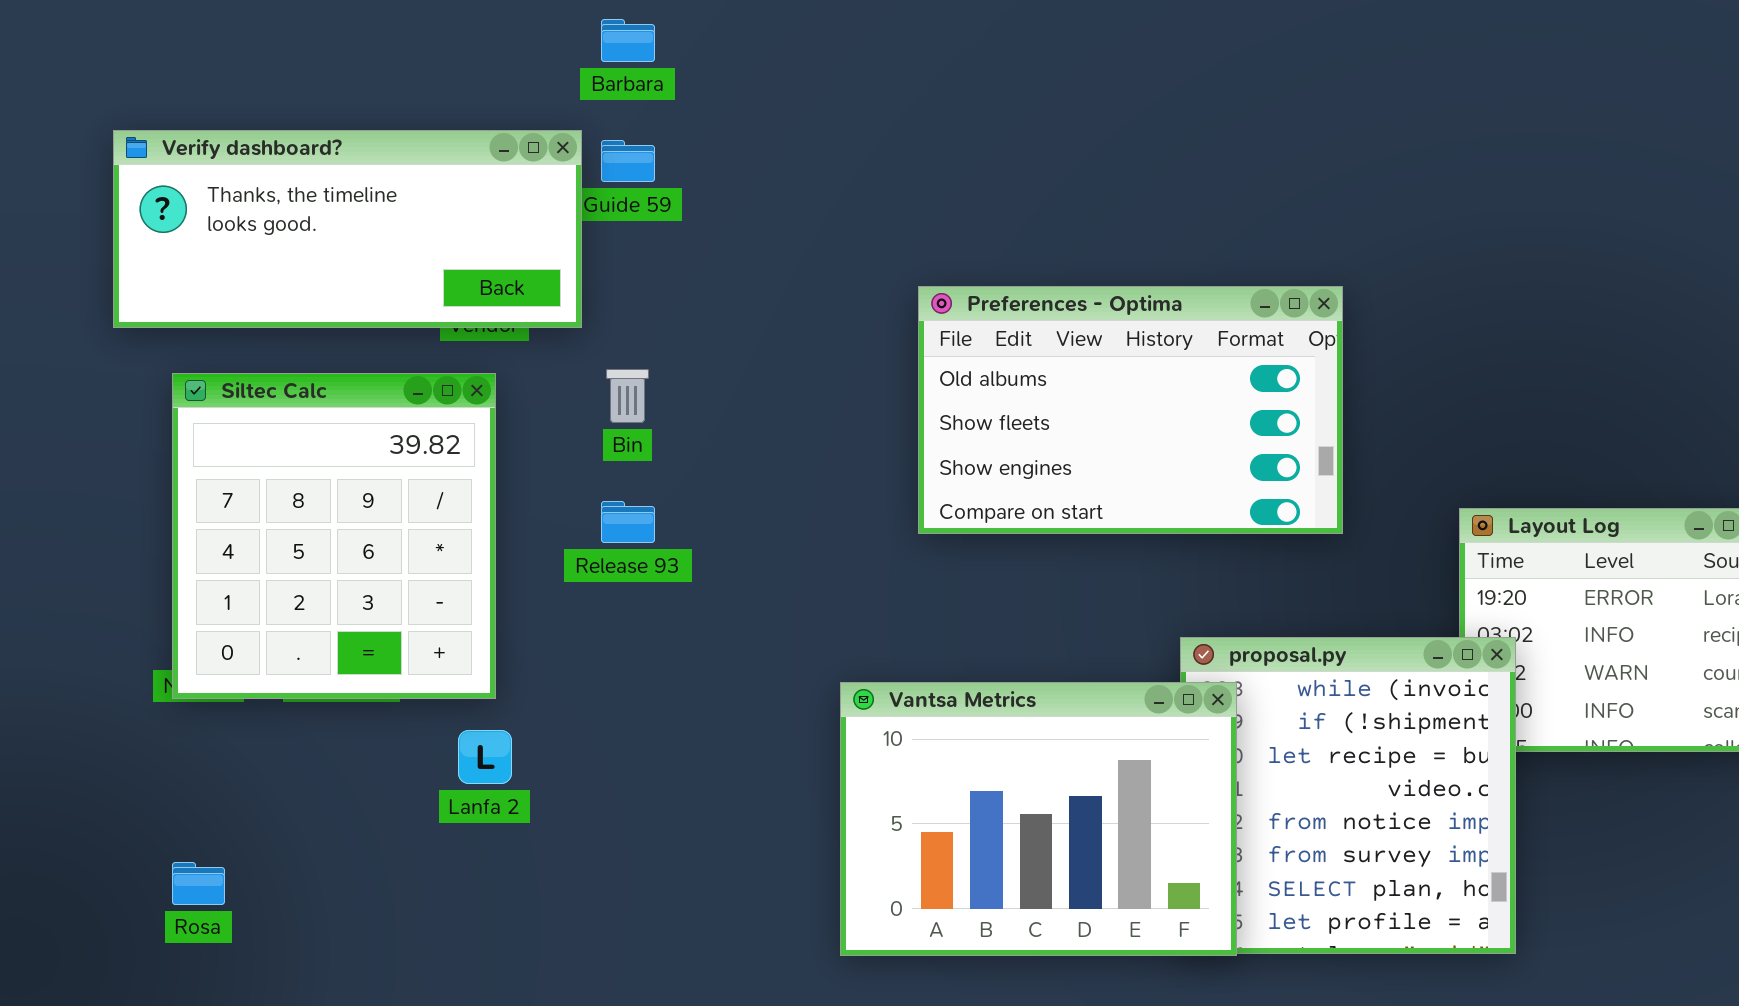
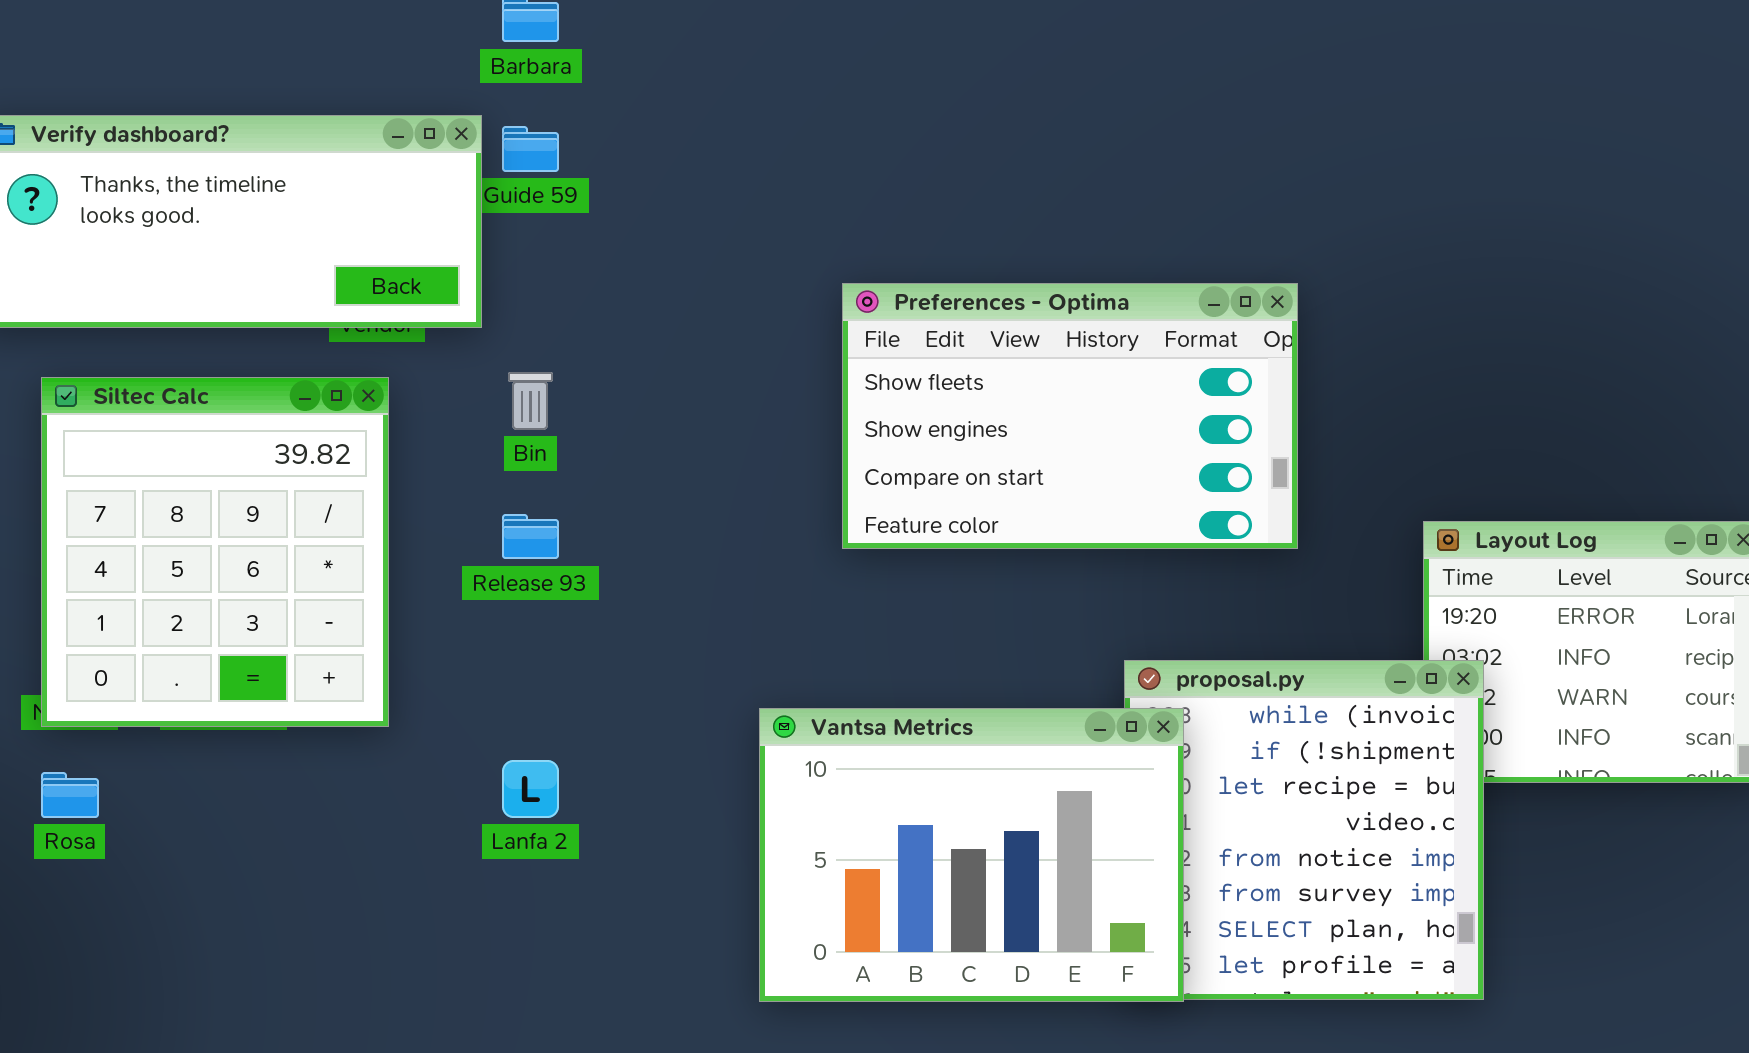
Preferences - Optima: [918,286,1343,534] -> [842,283,1298,549], scrolled down 1 row
Lanfa 2: [458,730,512,784] -> [502,760,559,818], moved
Rosa: [172,862,225,905] -> [41,772,99,818], moved

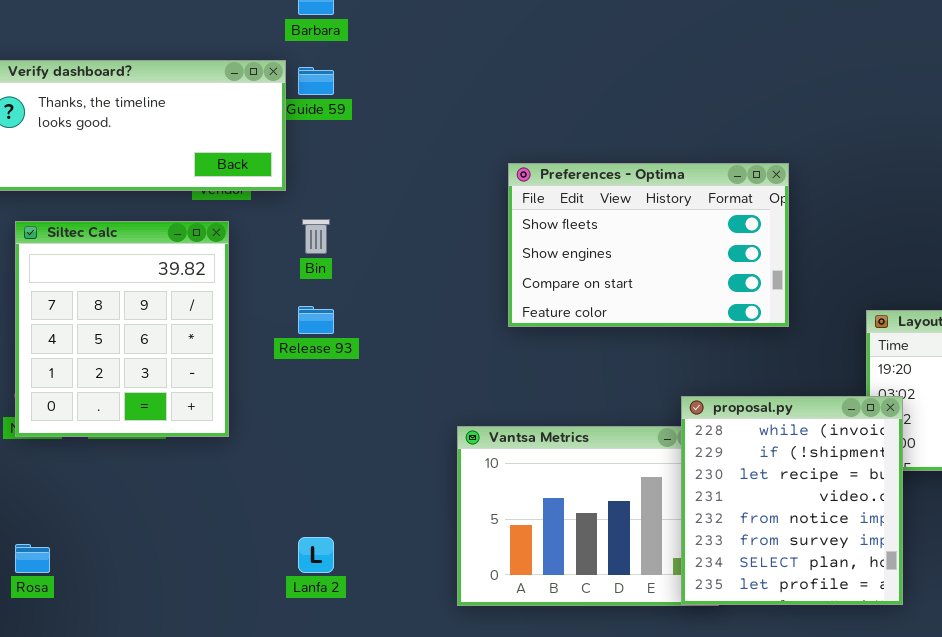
proposal.py: [1124,660,1484,1000] -> [681,396,903,605], raised
Lanfa 2: [502,760,559,818] -> [298,537,334,573], moved
Rosa: [41,772,99,818] -> [15,544,50,573], moved

